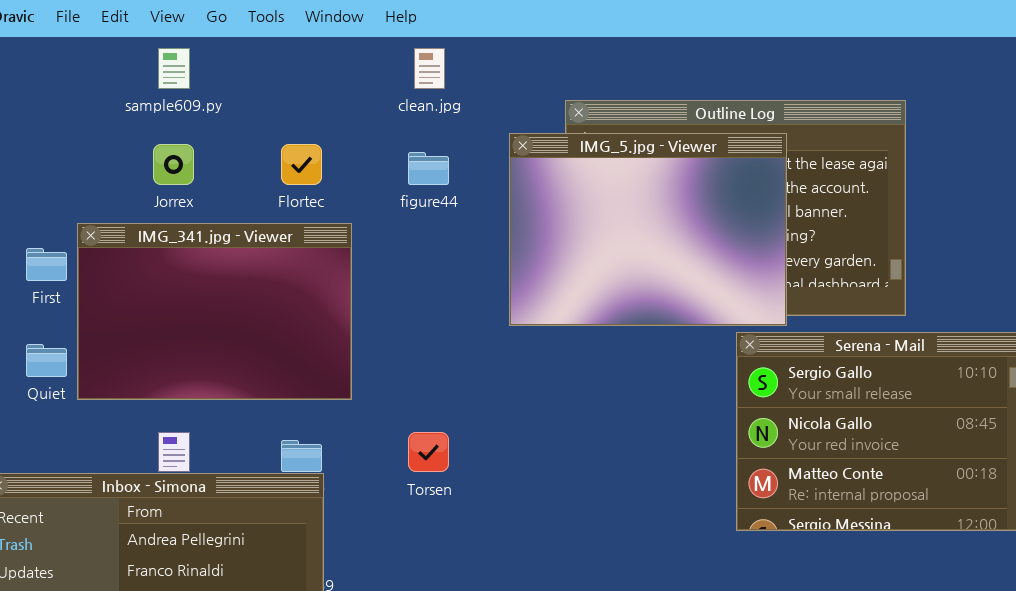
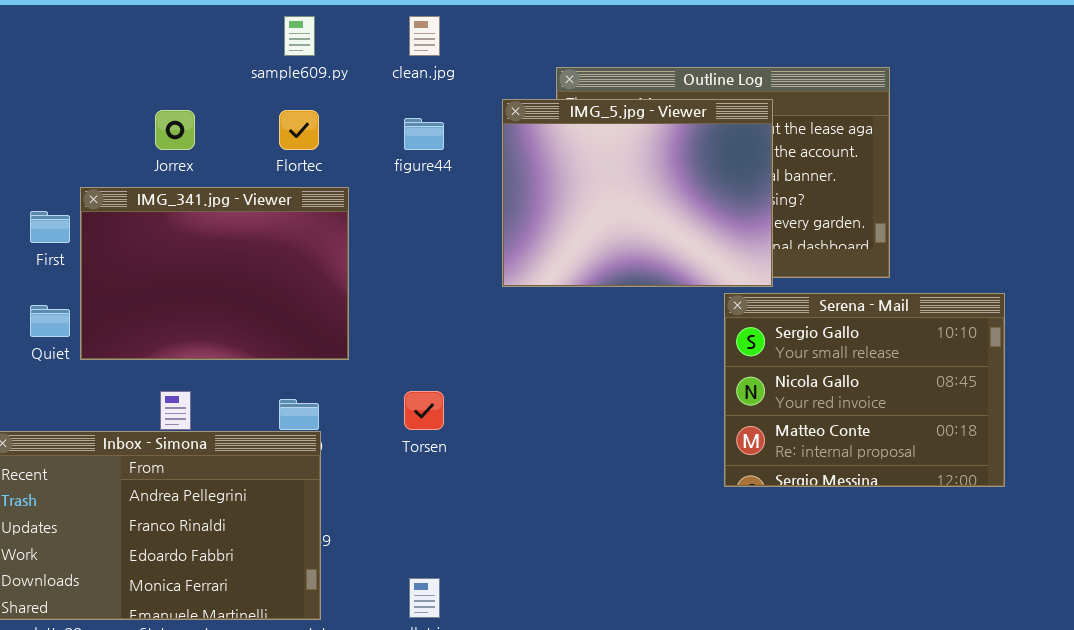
sample609.py: [158,48,190,89] -> [284,16,315,56], moved

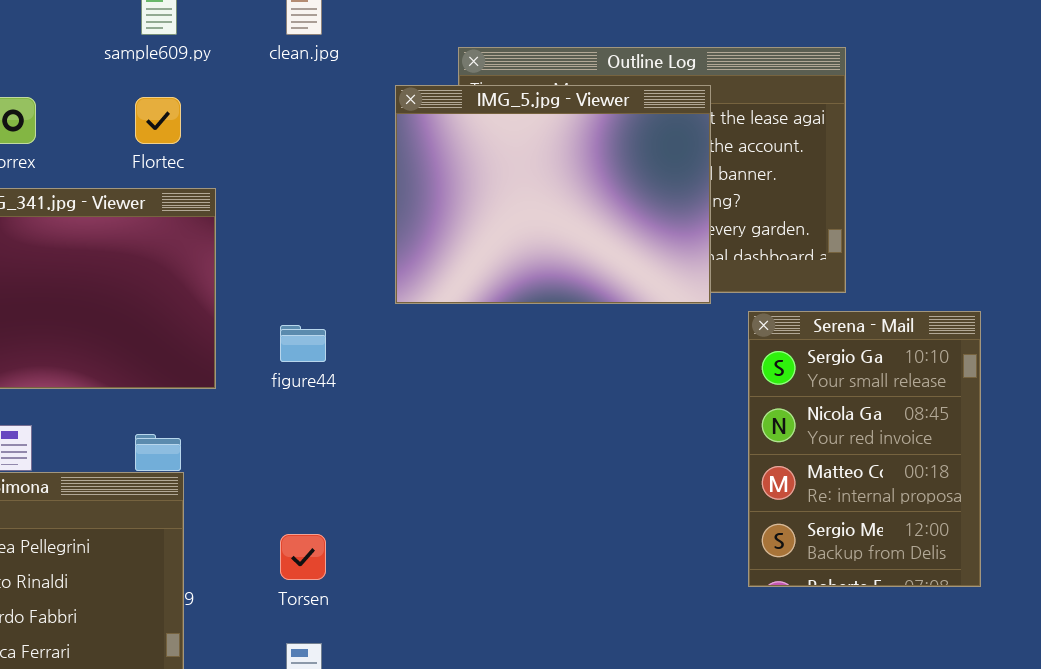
figure44: [404,118,444,150] -> [280,325,326,362], moved
Serena - Mail: [724,293,1005,487] -> [748,311,981,587], resized
Torsen: [404,391,444,430] -> [280,534,326,580], moved

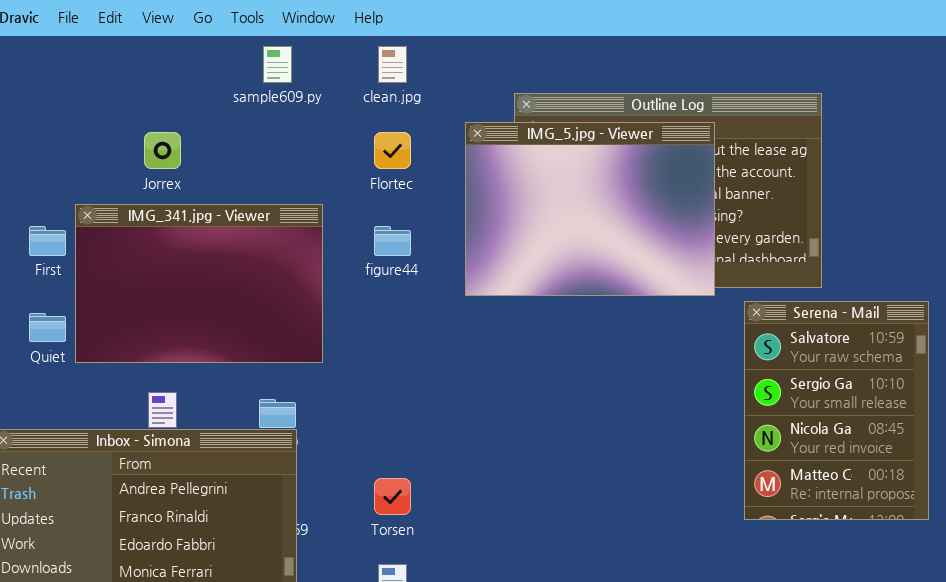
Flortec: [135,97,181,144] -> [374,132,411,169], moved
Serena - Mail: [748,311,981,587] -> [744,301,929,520], scrolled up 1 row
figure44: [280,325,326,362] -> [374,226,411,256], moved

